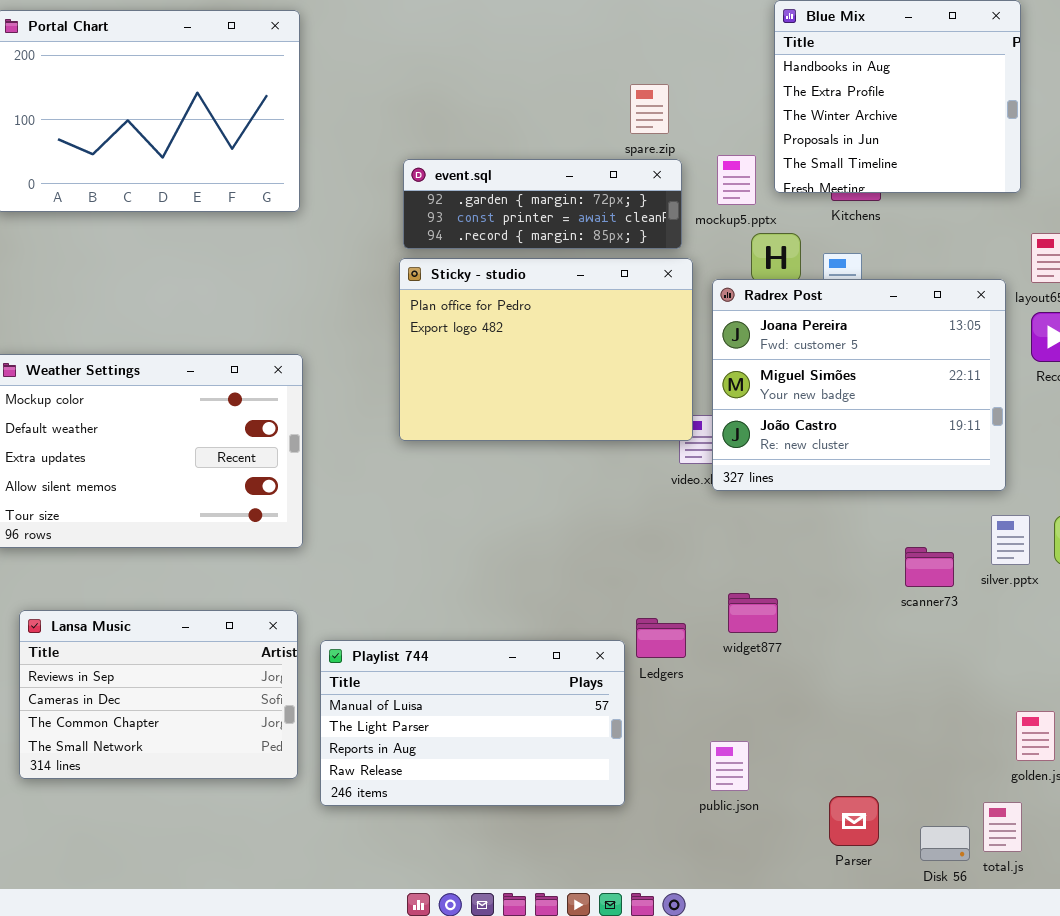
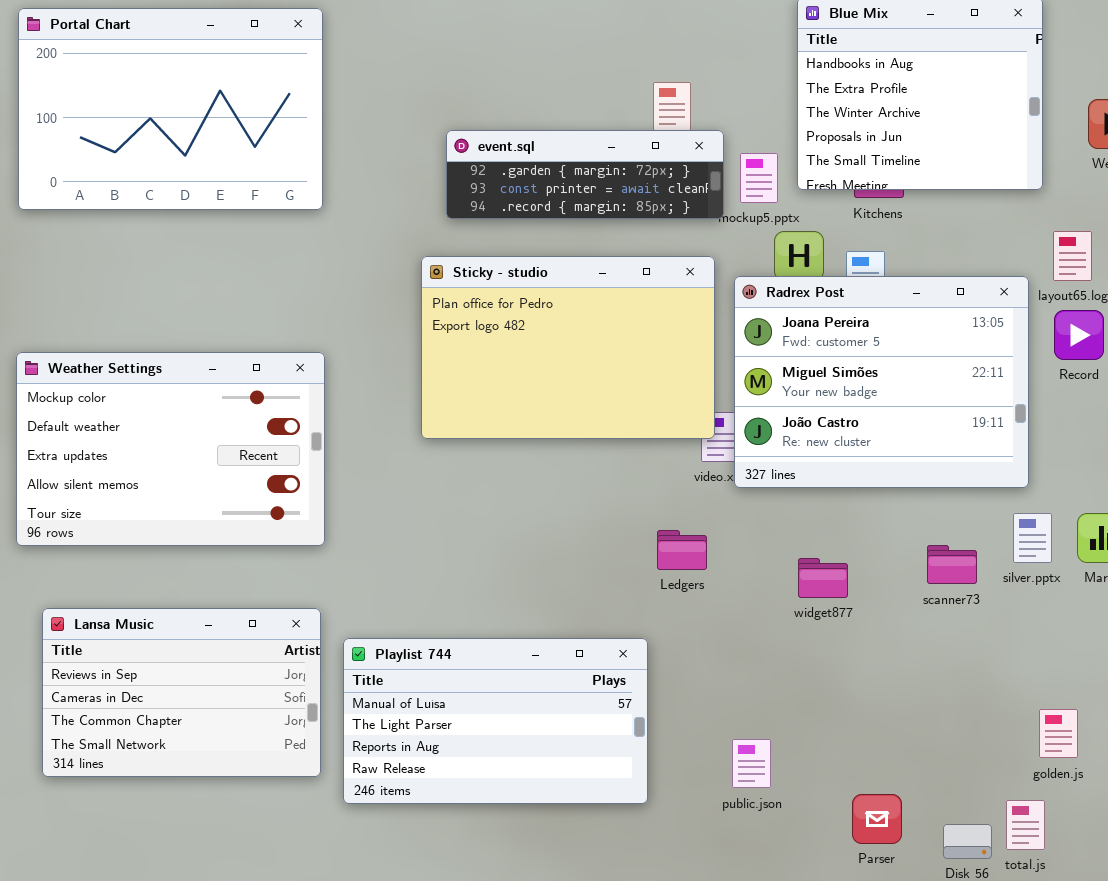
event.sql: [403,159,682,249] -> [446,130,724,219], moved
widget877: [728,593,778,633] -> [798,558,848,598], moved
Ledgers: [636,618,686,658] -> [657,530,707,570], moved

